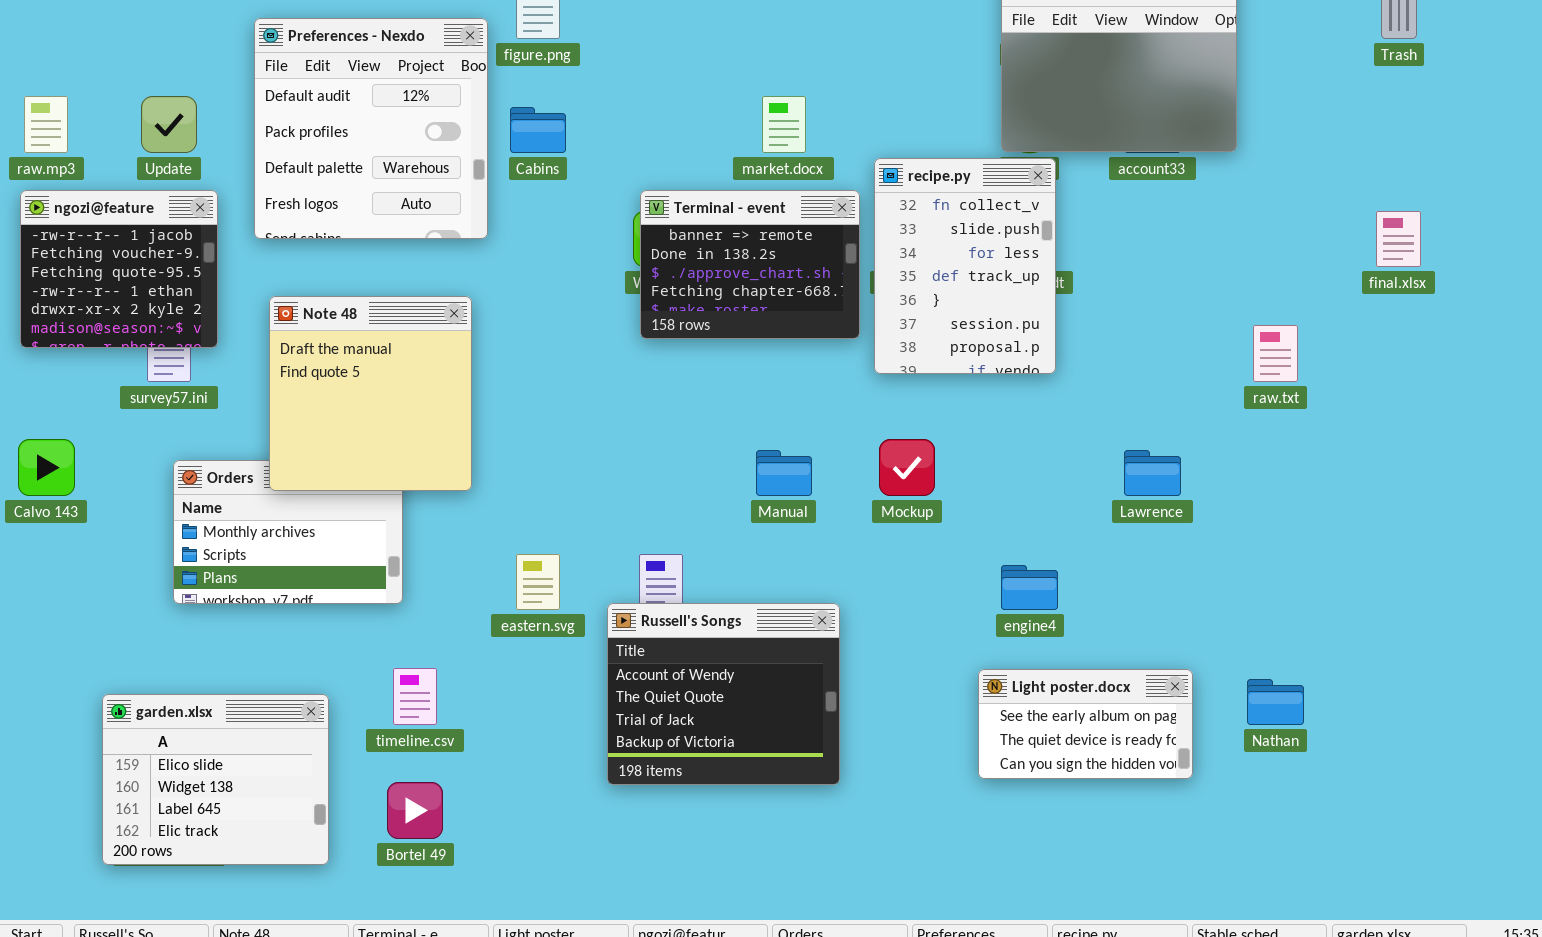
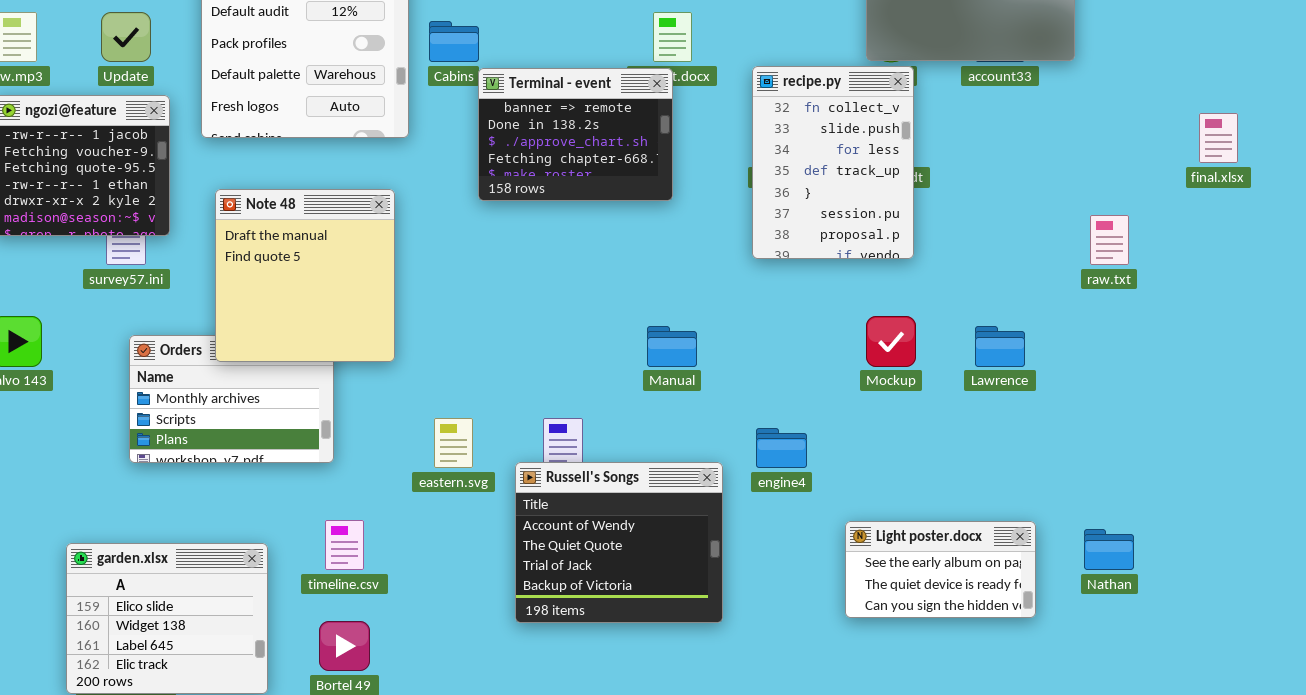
Terminal - event: [640,190,860,339] -> [478,68,673,201], moved
Mockup: [879,439,935,496] -> [866,316,916,367], moved
engine4: [1001,565,1058,610] -> [756,428,807,468], moved

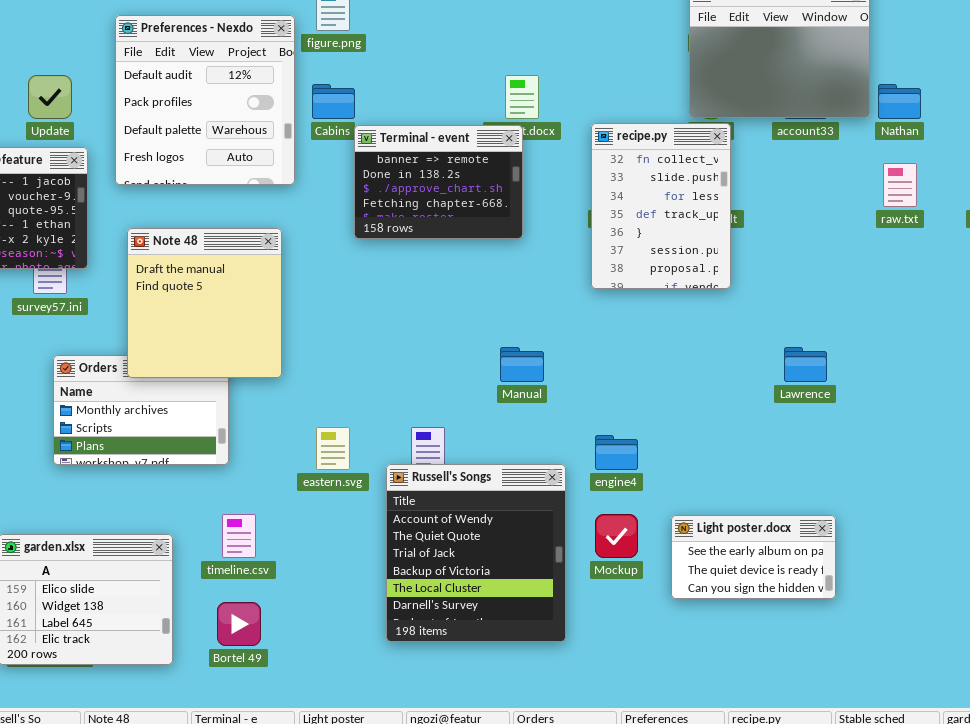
raw.txt: [1090,215,1129,265] -> [883,163,917,207], moved
Mockup: [866,316,916,367] -> [595,514,638,558], moved
Russell's Songs: [515,462,723,623] -> [386,464,566,642], resized
Nathan: [1084,529,1134,570] -> [878,84,921,119], moved

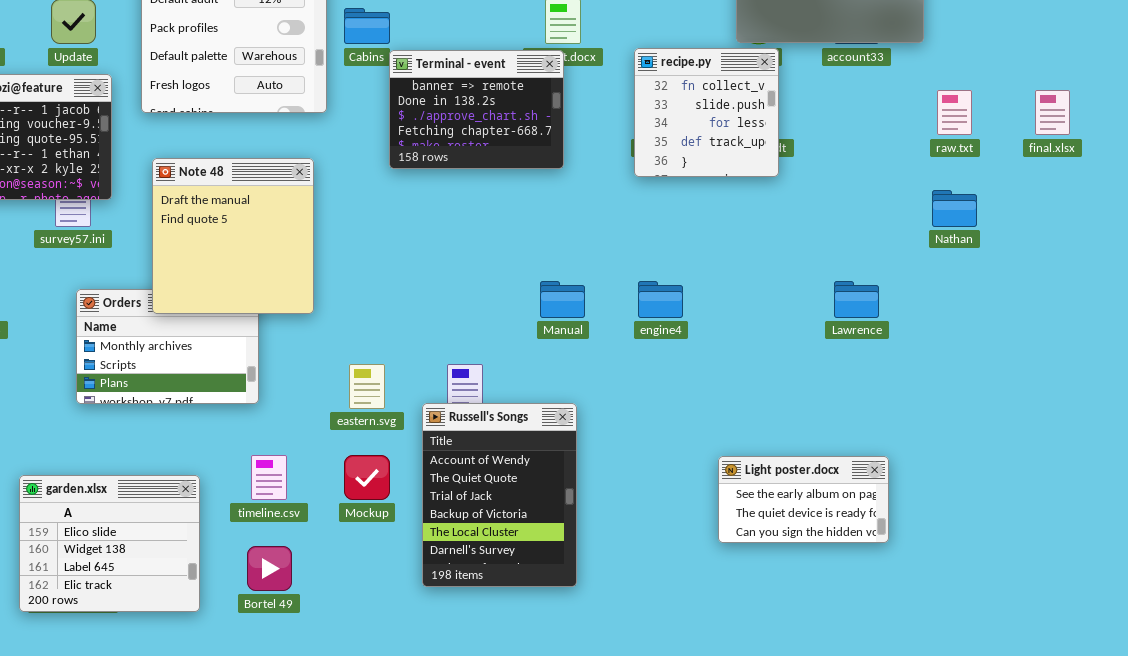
Nathan: [878,84,921,119] -> [932,190,977,227], moved
recipe.py: [591,123,731,289] -> [634,48,779,177], resized
engine4: [595,435,638,470] -> [638,281,683,318], moved
Russell's Songs: [386,464,566,642] -> [422,403,577,587], resized
Mockup: [595,514,638,558] -> [344,455,390,500], moved

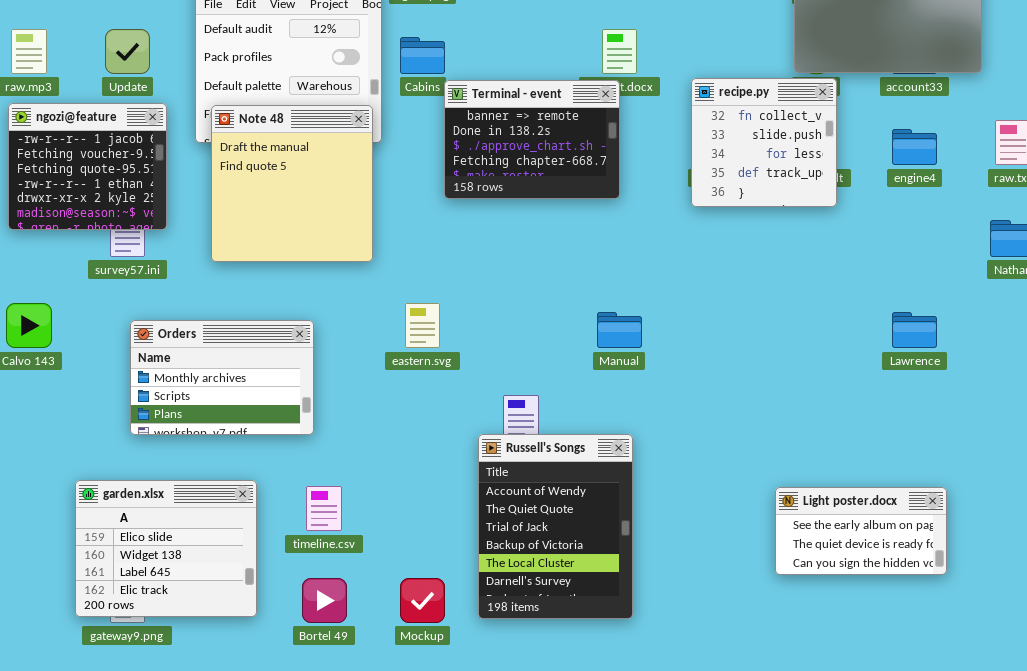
Note 48: [152,158,314,314] -> [211,105,373,262], moved
engine4: [638,281,683,318] -> [892,129,937,165], moved
eastern.svg: [349,364,385,409] -> [405,303,440,348], moved
Mockup: [344,455,390,500] -> [400,578,445,623], moved
garden.xlsx: [19,475,200,612] -> [75,480,257,617], moved

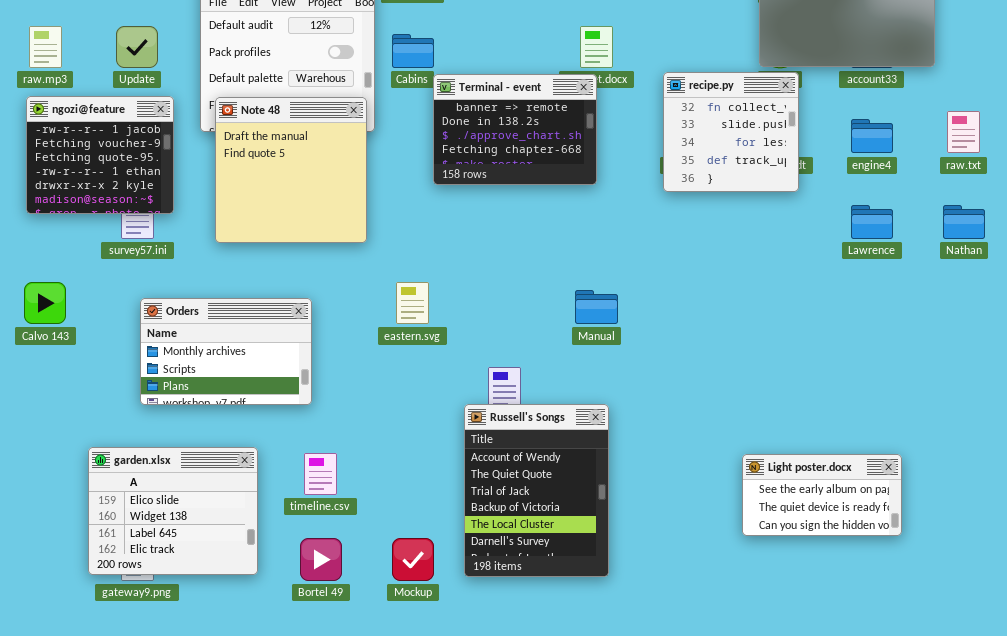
Lawrence: [892,312,937,348] -> [851,205,893,239], moved

